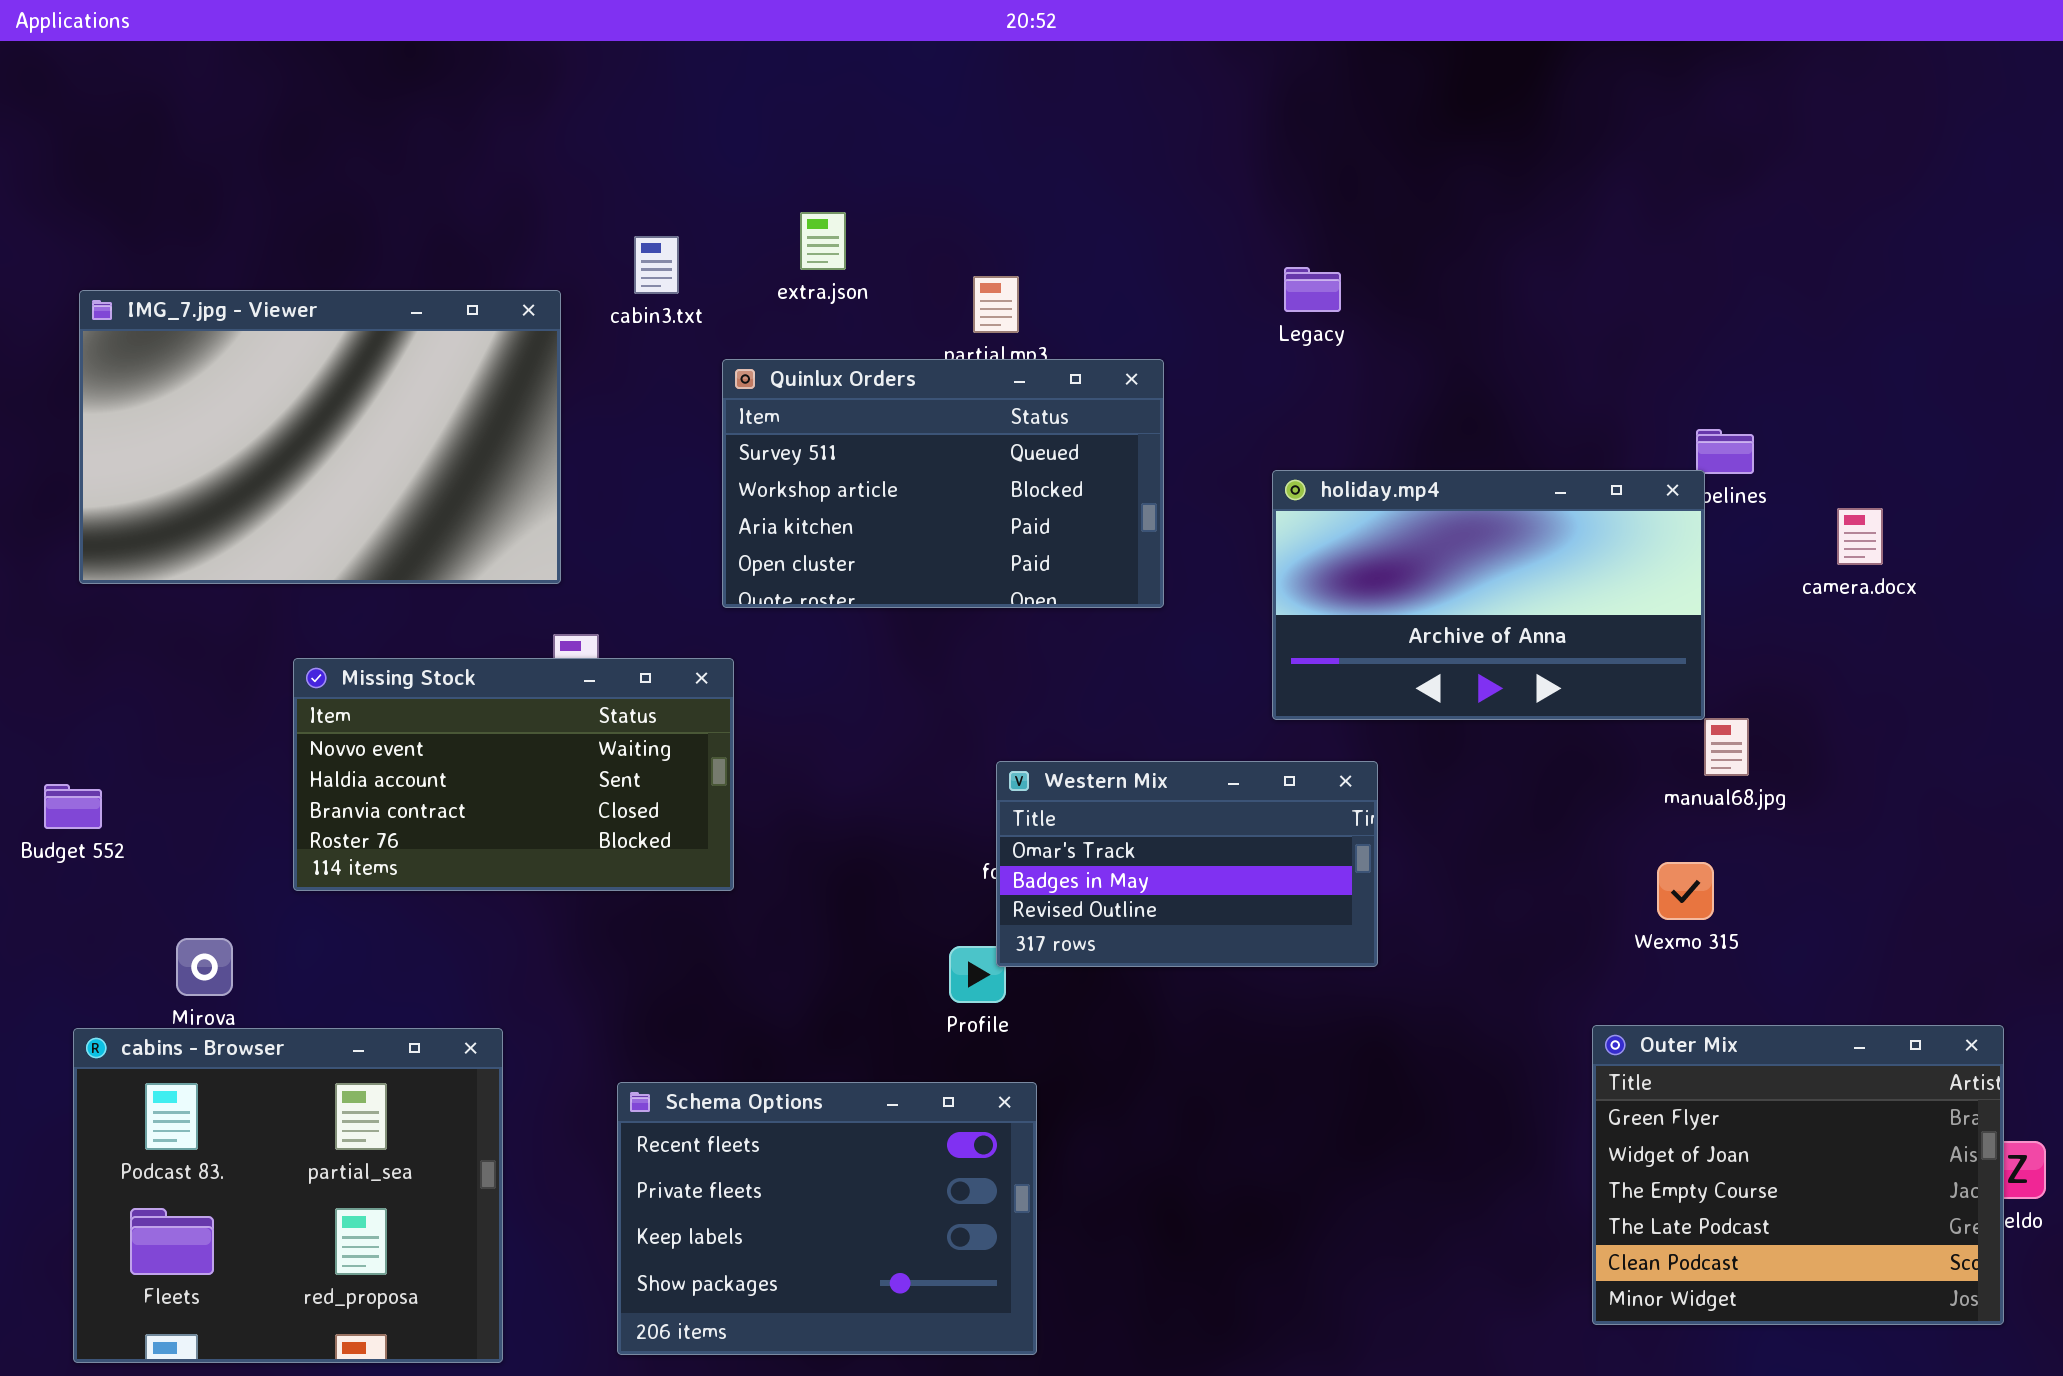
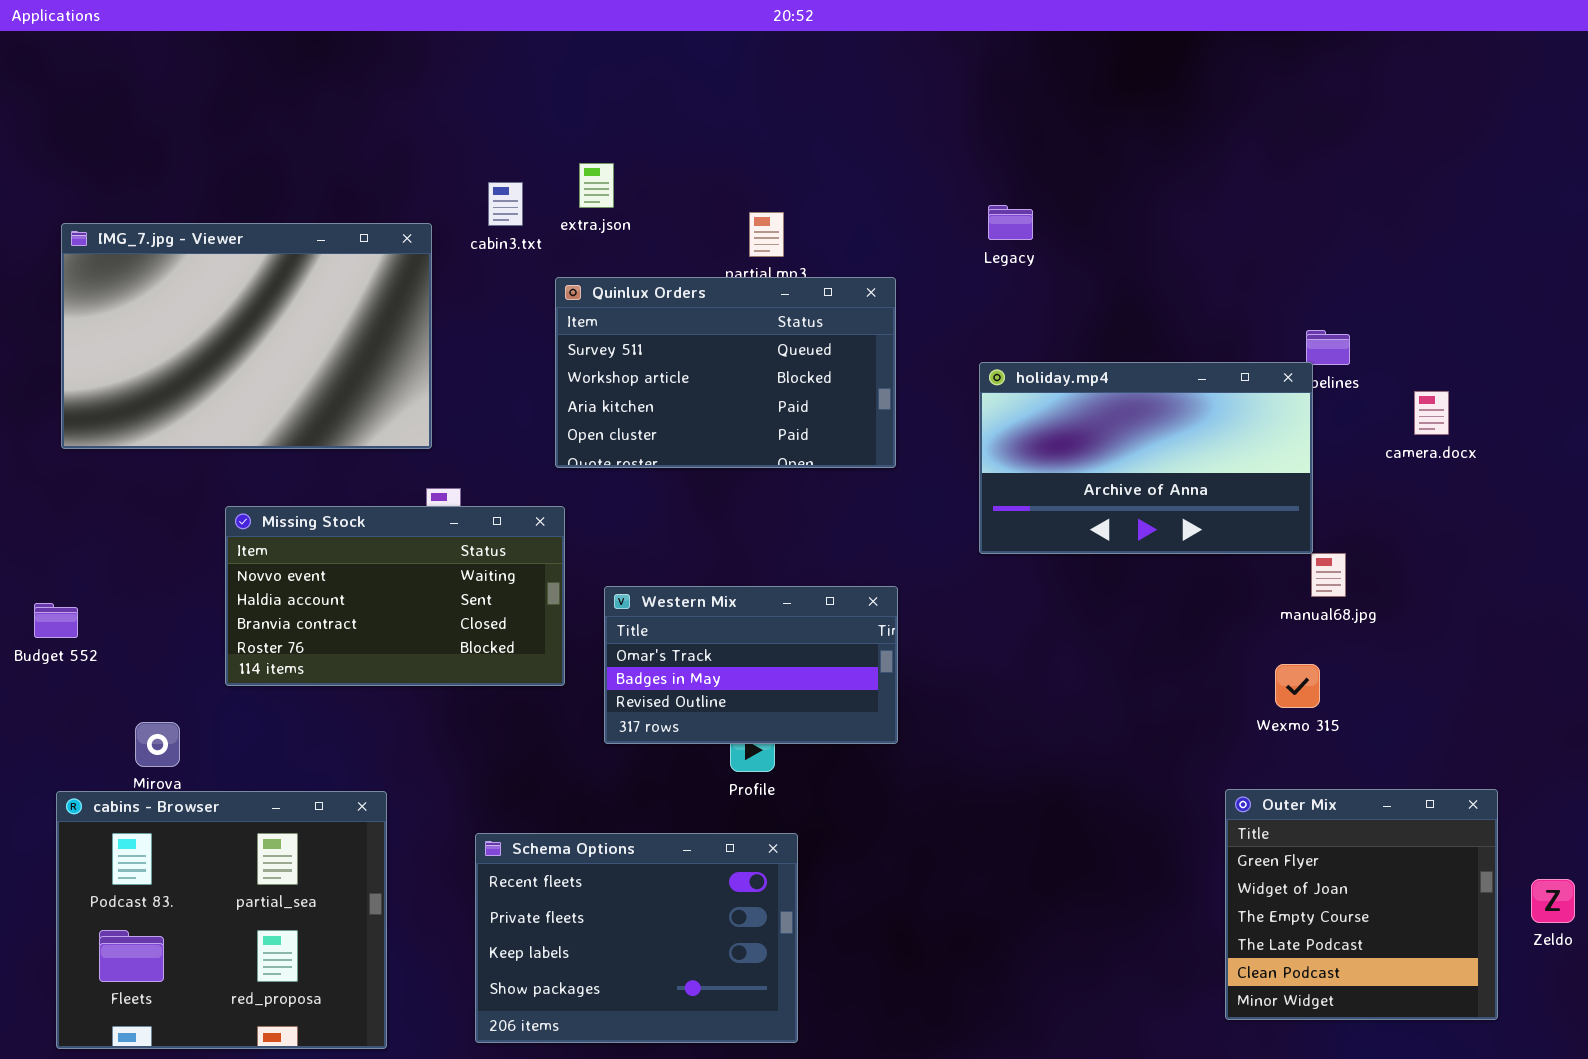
extra.json: [800,212,846,270] -> [579,163,614,208], moved
Western Mix: [996,761,1378,967] -> [604,586,898,744], moved
Outer Mix: [1592,1025,2004,1325] -> [1225,789,1498,1020], resized

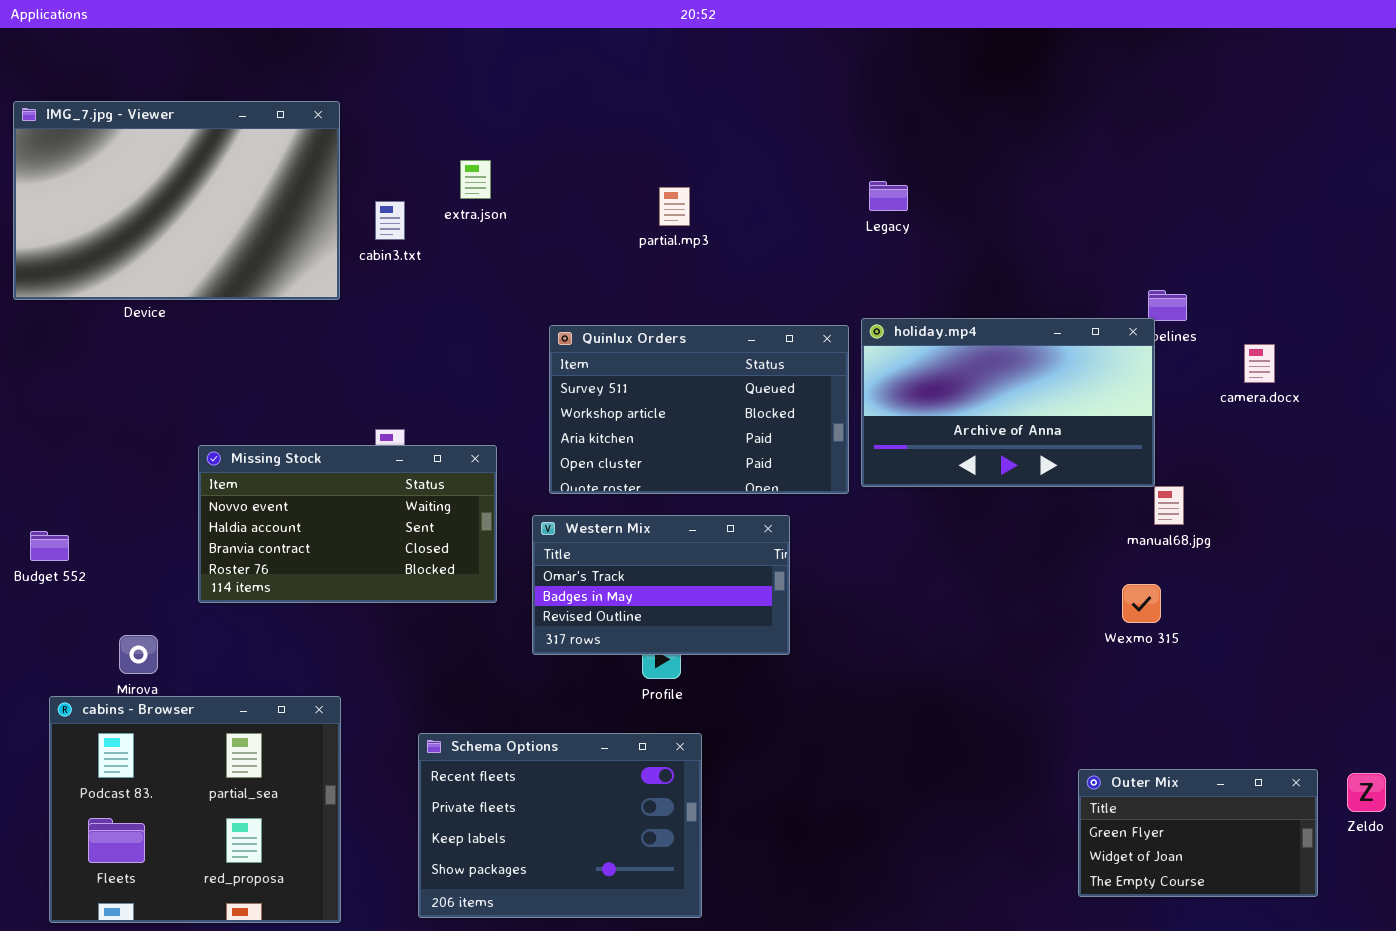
extra.json: [579,163,614,208] -> [460,160,491,199], moved
cabin3.txt: [488,182,523,226] -> [375,201,405,240], moved
IMG_7.jpg - Viewer: [61,223,432,449] -> [13,101,340,300], moved
Quinlux Orders: [555,277,896,468] -> [549,325,849,494], moved
Outer Mix: [1225,789,1498,1020] -> [1078,769,1318,897], resized

